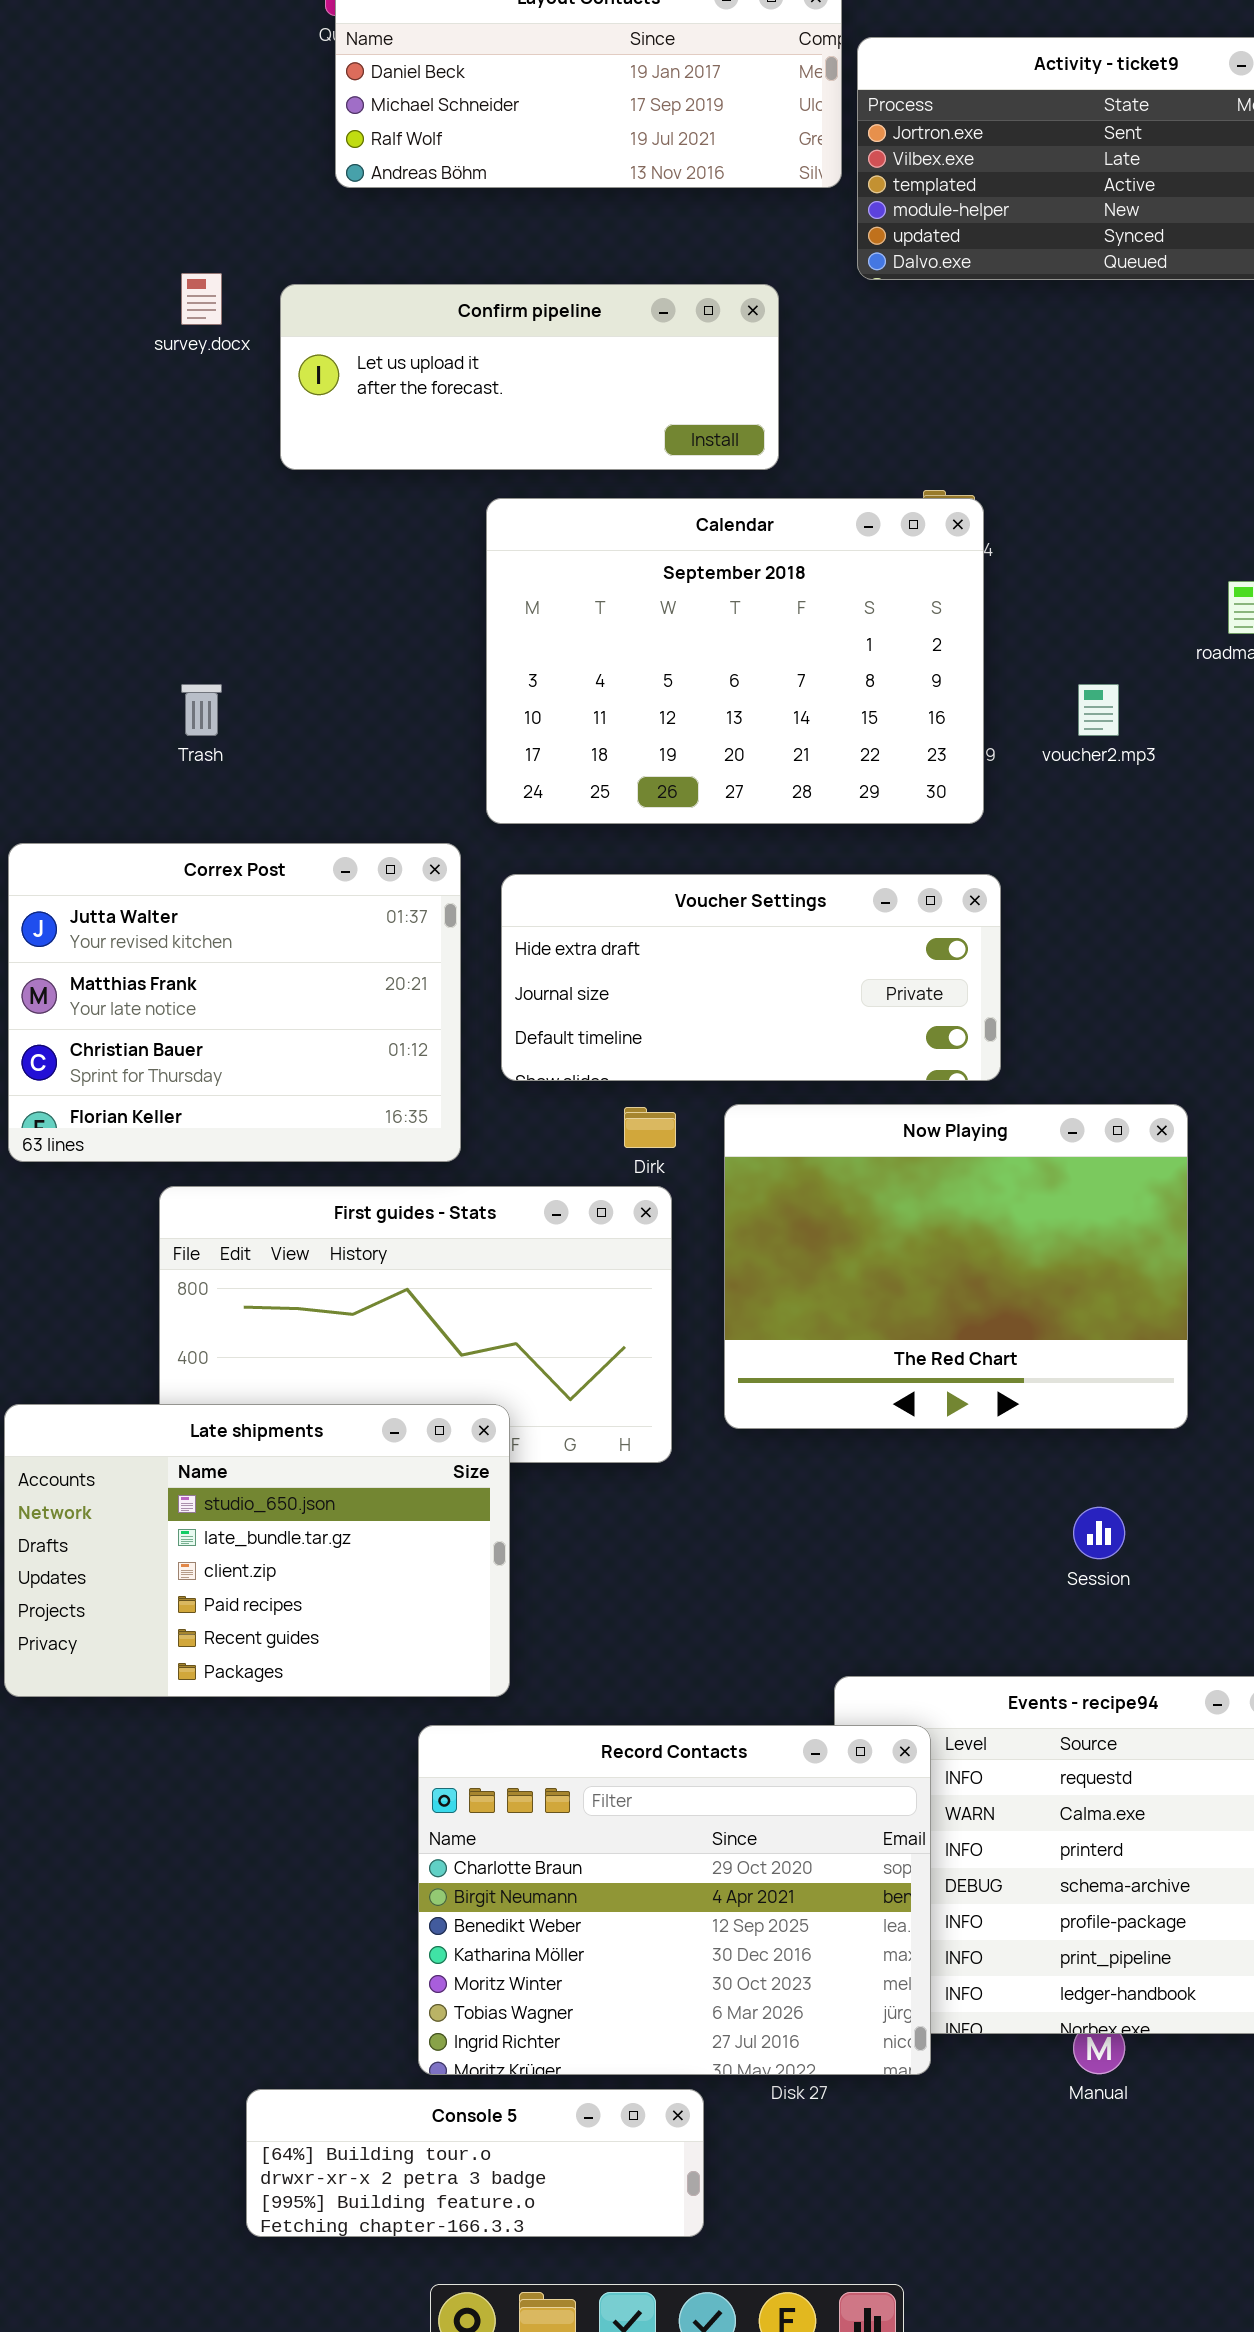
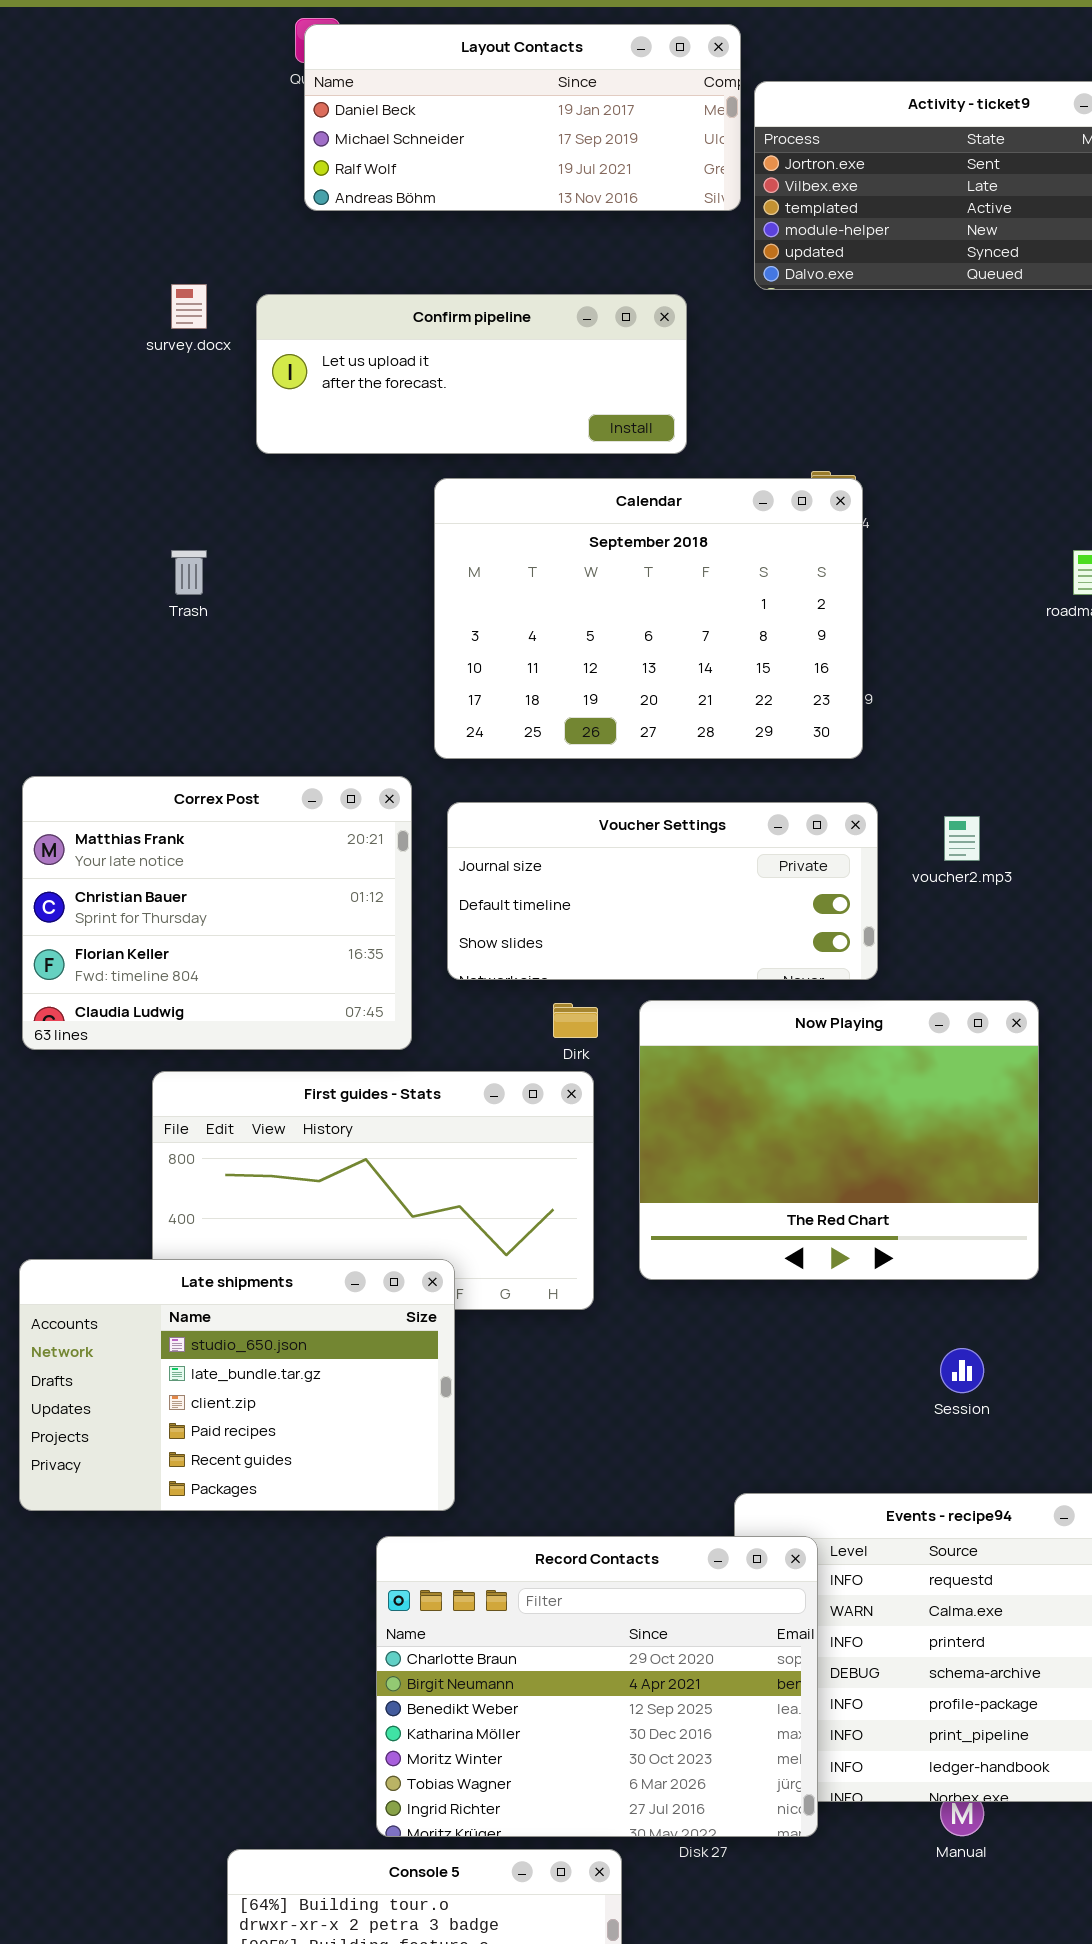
Trash: [181,684,222,736] -> [171,550,207,595], moved
voucher2.mp3: [1078,684,1119,736] -> [944,816,980,861], moved
Correx Post: [8,843,461,1162] -> [22,776,412,1050], scrolled down 1 row
Voucher Settings: [501,874,1001,1081] -> [447,802,878,980], scrolled down 1 row

